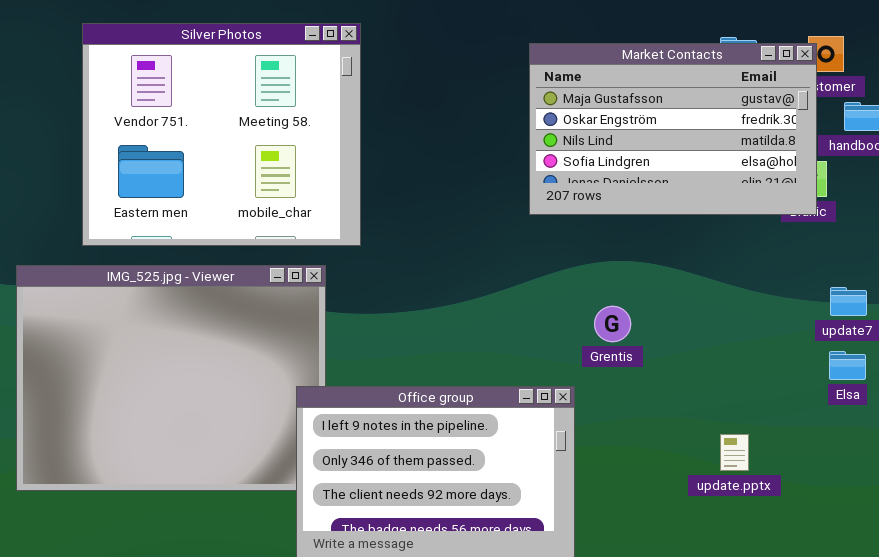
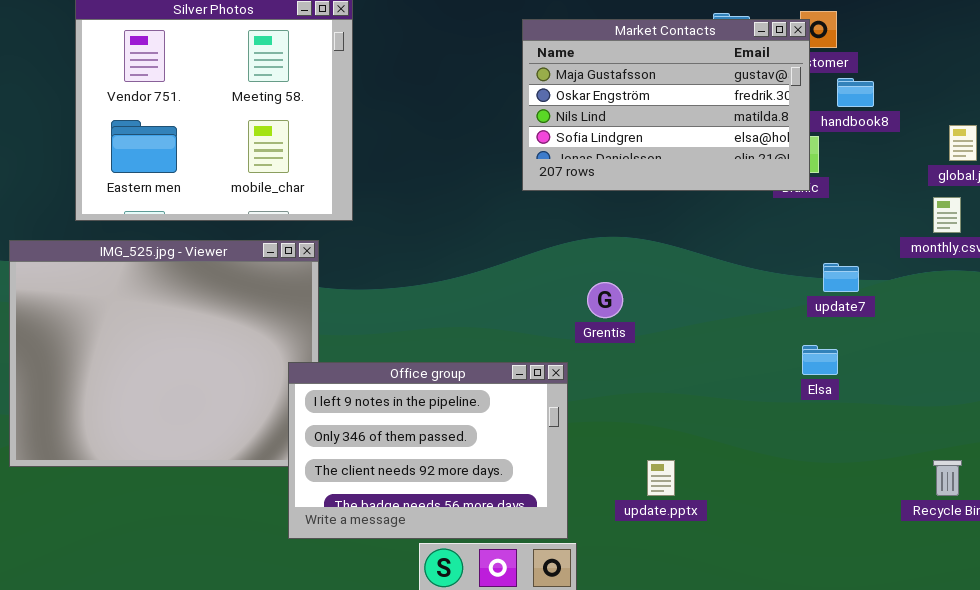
Elsa: [829,351,866,380] -> [802,345,838,375], moved
update.pptx: [720,434,749,471] -> [647,460,675,496], moved

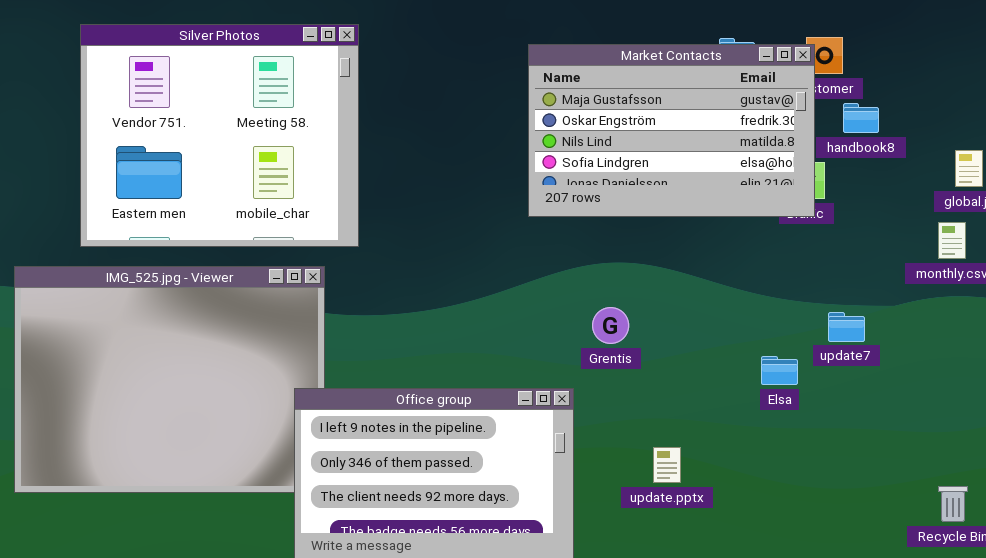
update7: [823,263,859,292] -> [828,312,865,342], moved
Elsa: [802,345,838,375] -> [761,356,798,385], moved
update.pptx: [647,460,675,496] -> [653,447,681,483], moved

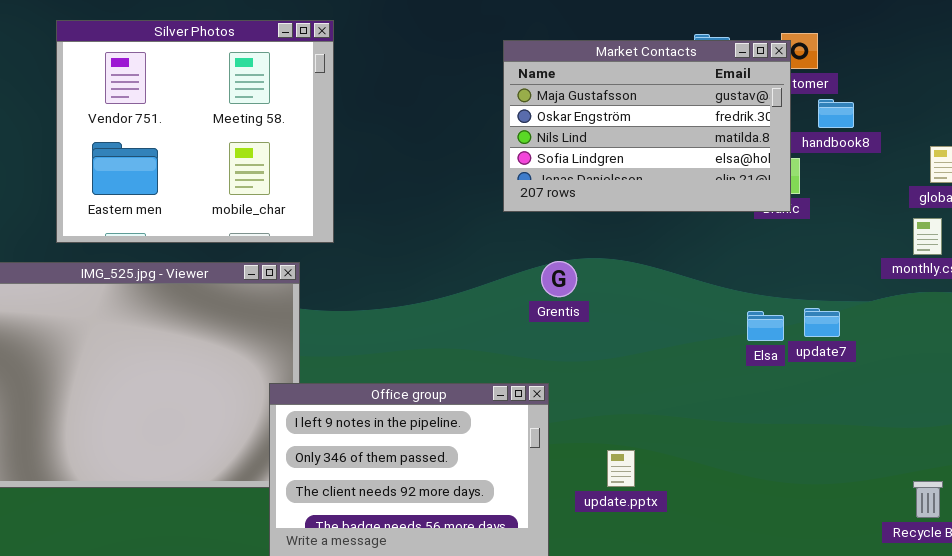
Grentis: [592,307,629,344] -> [541,261,577,297], moved
Elsa: [761,356,798,385] -> [747,311,784,341], moved
update.pptx: [653,447,681,483] -> [607,450,635,487], moved

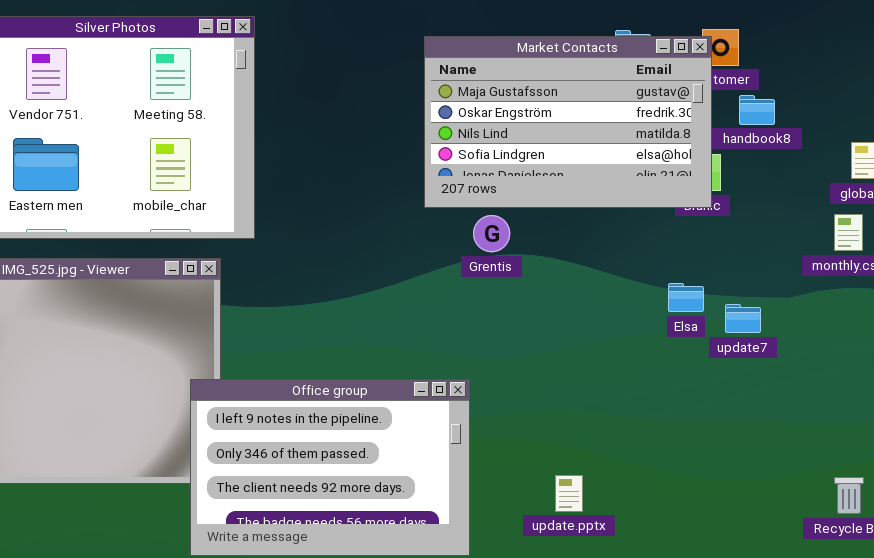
Grentis: [541,261,577,297] -> [473,215,510,252], moved
Elsa: [747,311,784,341] -> [668,283,704,312], moved
update.pptx: [607,450,635,487] -> [555,475,583,512], moved

